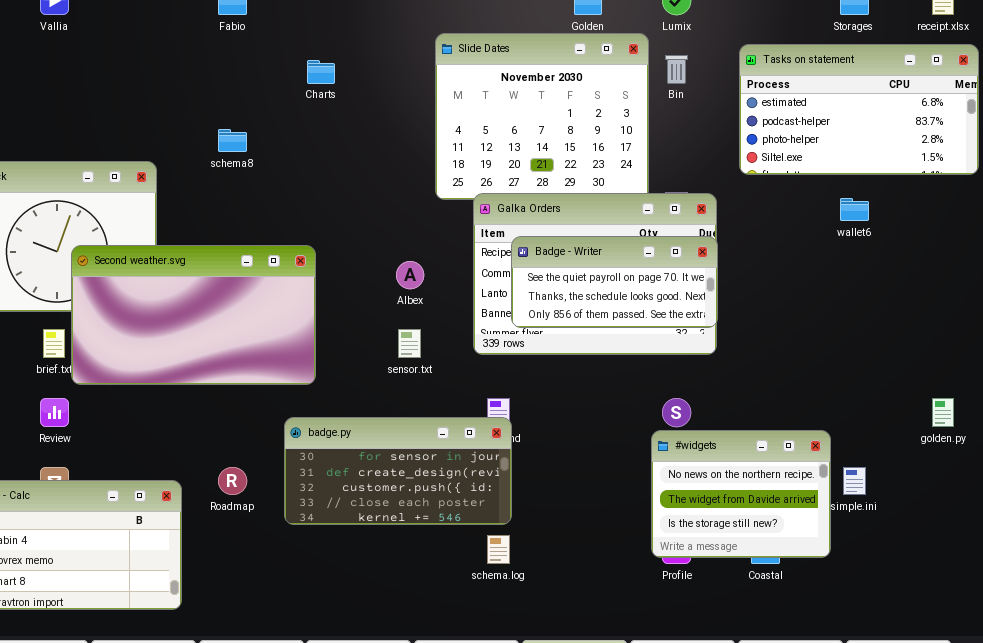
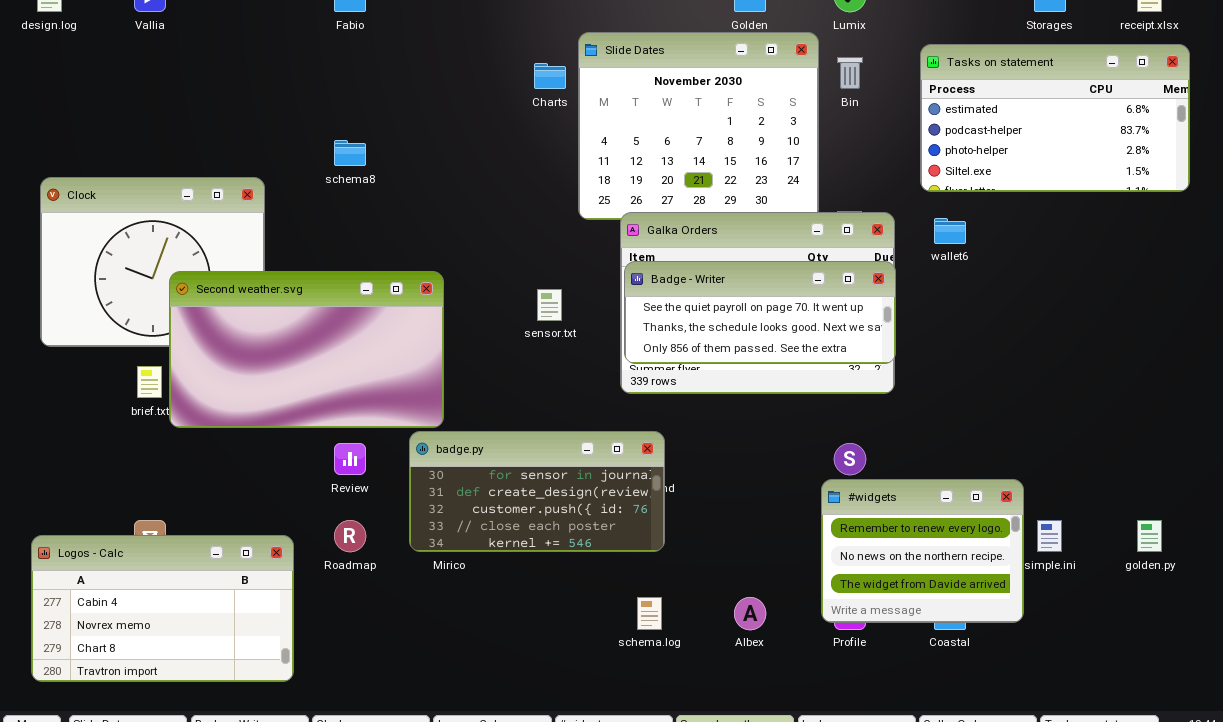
Charts: [307,60,335,84] -> [534,63,566,89], moved
wallet6: [840,198,869,221] -> [934,218,966,244], moved
Badge - Writer: [511,236,718,328] -> [624,261,896,364], resized
Albex: [396,261,424,289] -> [734,597,766,630], moved
sensor.txt: [398,329,421,358] -> [537,289,562,321], moved
Review: [40,398,69,427] -> [334,443,366,475], moved
golden.py: [932,398,954,427] -> [1137,520,1162,552], moved
badge.py: [284,417,512,525] -> [409,431,665,552], moved
#widgets: [651,430,831,558] -> [821,479,1024,623], scrolled up 1 row

